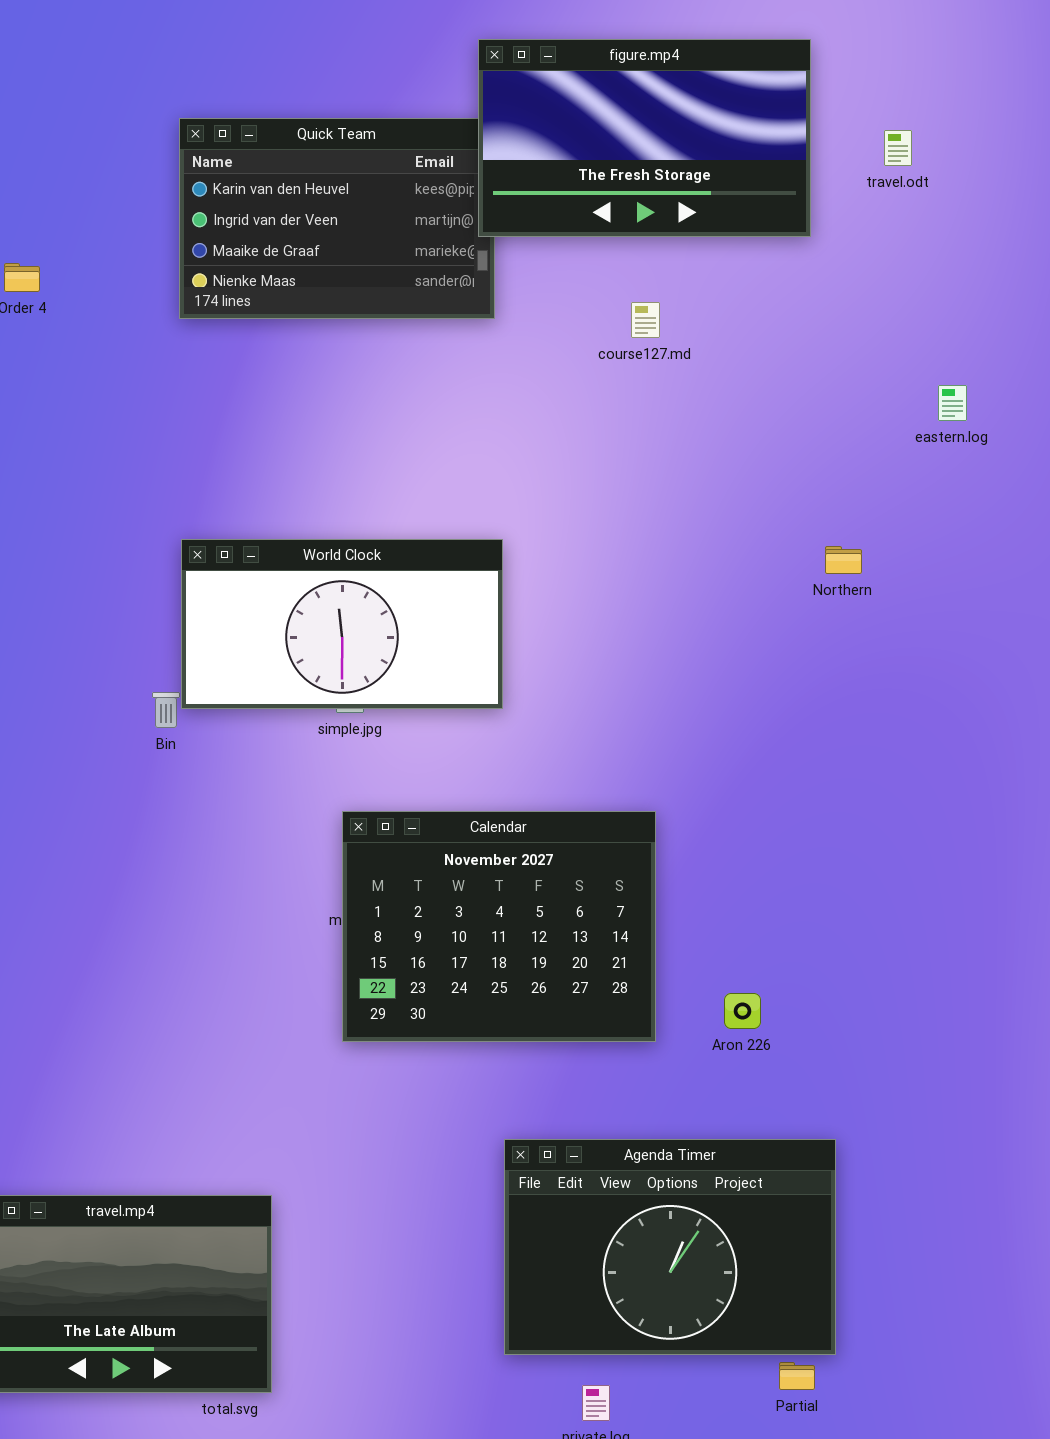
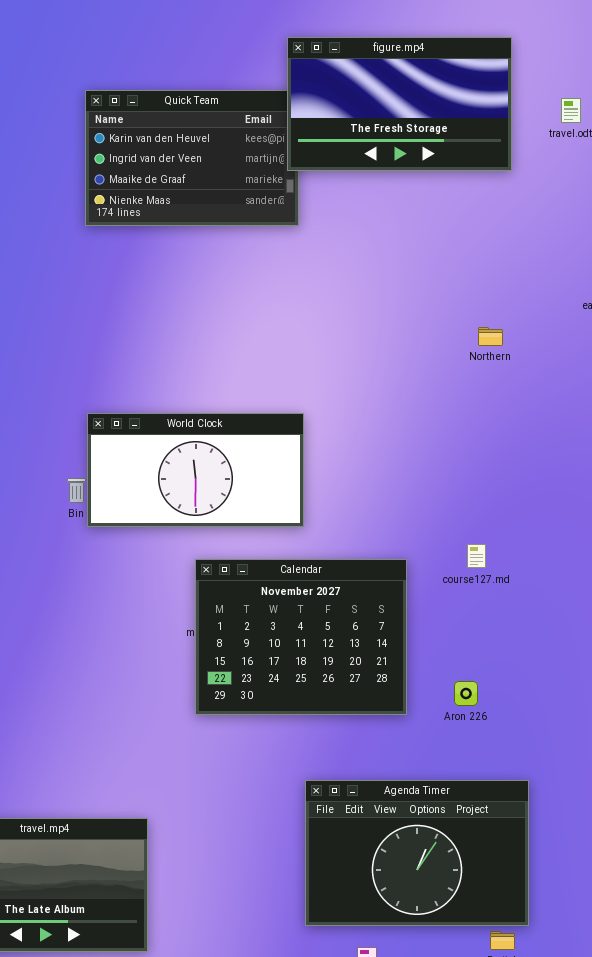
course127.md: [631,302,660,338] -> [467,544,486,568], moved
World Clock: [181,539,503,709] -> [87,413,304,527], moved
Northern: [825,546,862,574] -> [478,327,503,346], moved

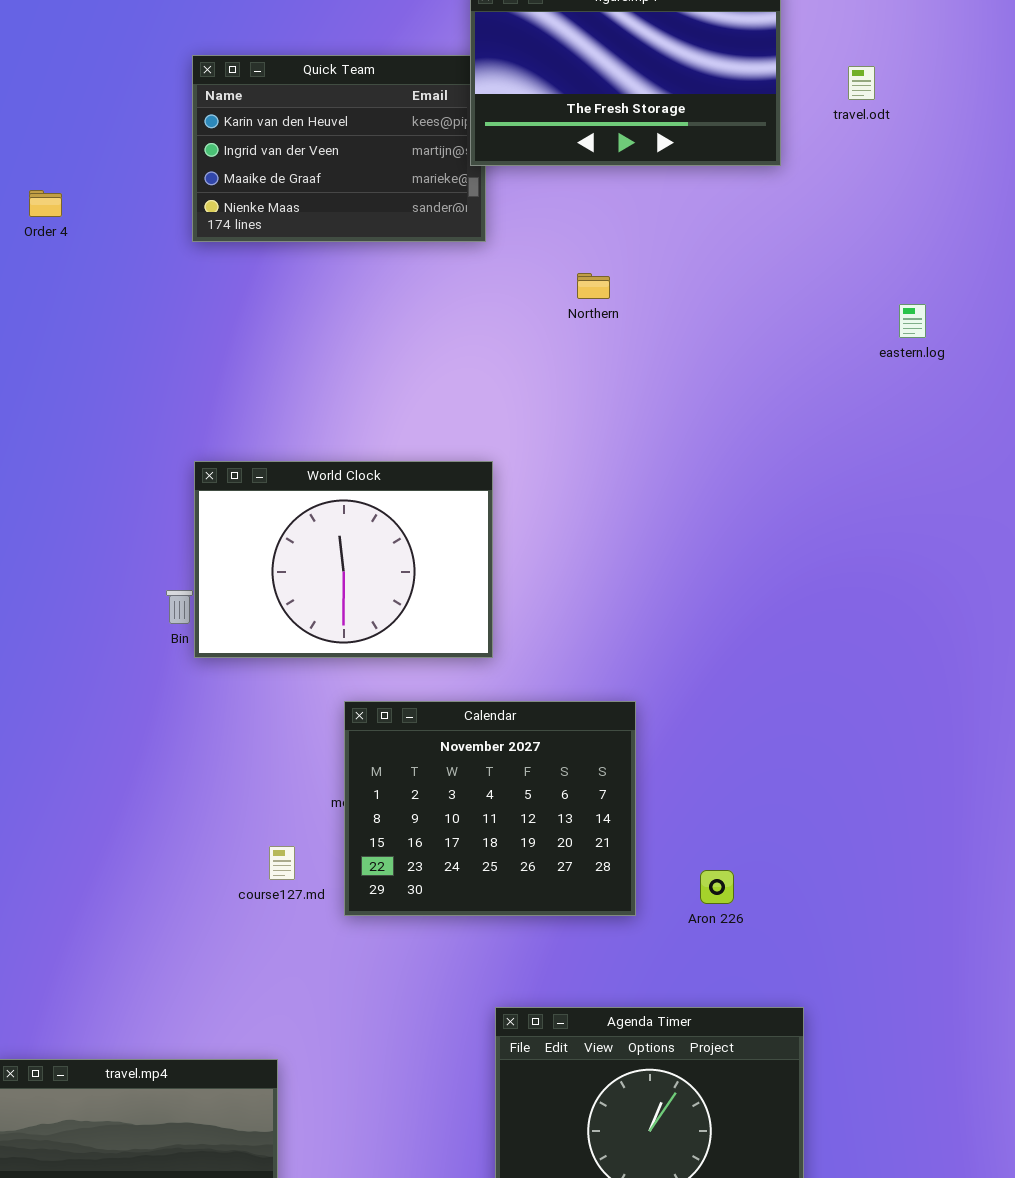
Northern: [478,327,503,346] -> [577,273,610,299], moved
World Clock: [87,413,304,527] -> [194,461,493,658], resized
course127.md: [467,544,486,568] -> [269,846,295,880], moved

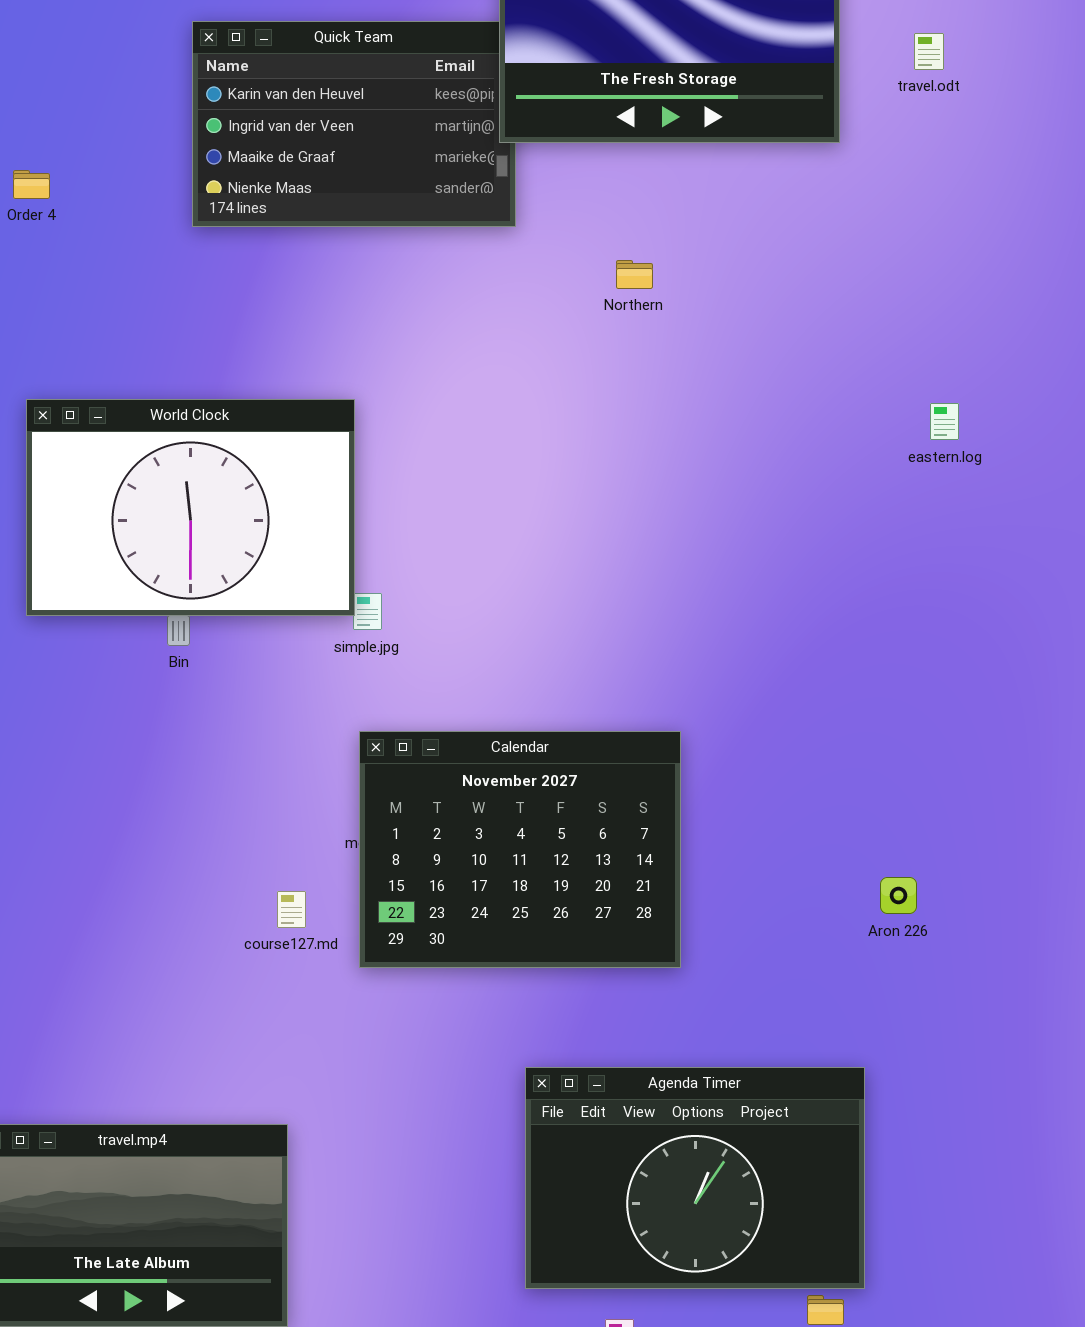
eastern.log: [899,304,926,338] -> [930,403,959,440], moved
World Clock: [194,461,493,658] -> [26,399,355,616], moved
Aron 226: [700,870,734,904] -> [880,877,917,914], moved

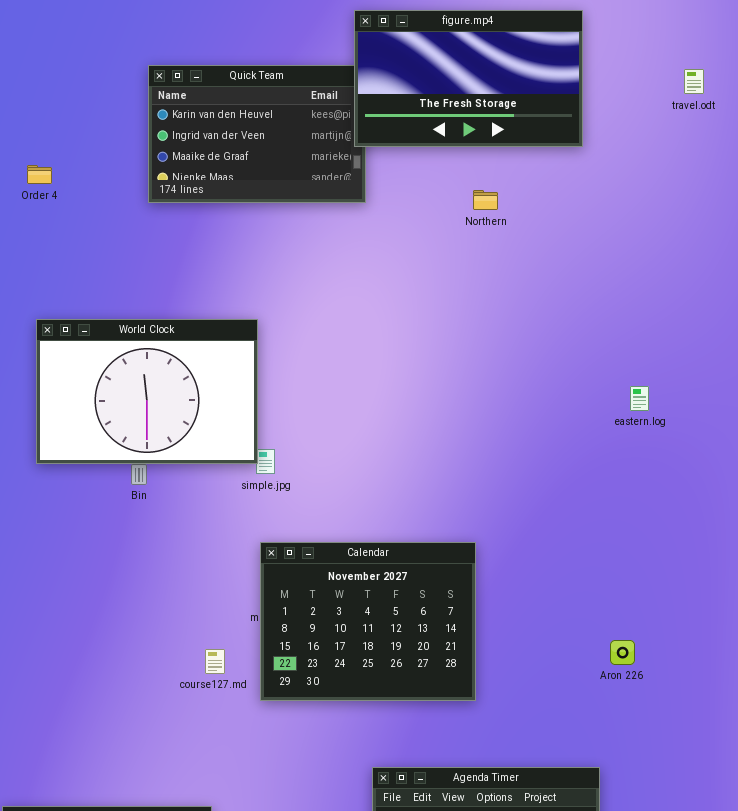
travel.odt: [914,33,944,70] -> [684,69,704,94], moved
Northern: [616,260,653,289] -> [473,190,498,210], moved
eastern.log: [930,403,959,440] -> [630,386,649,411], moved

